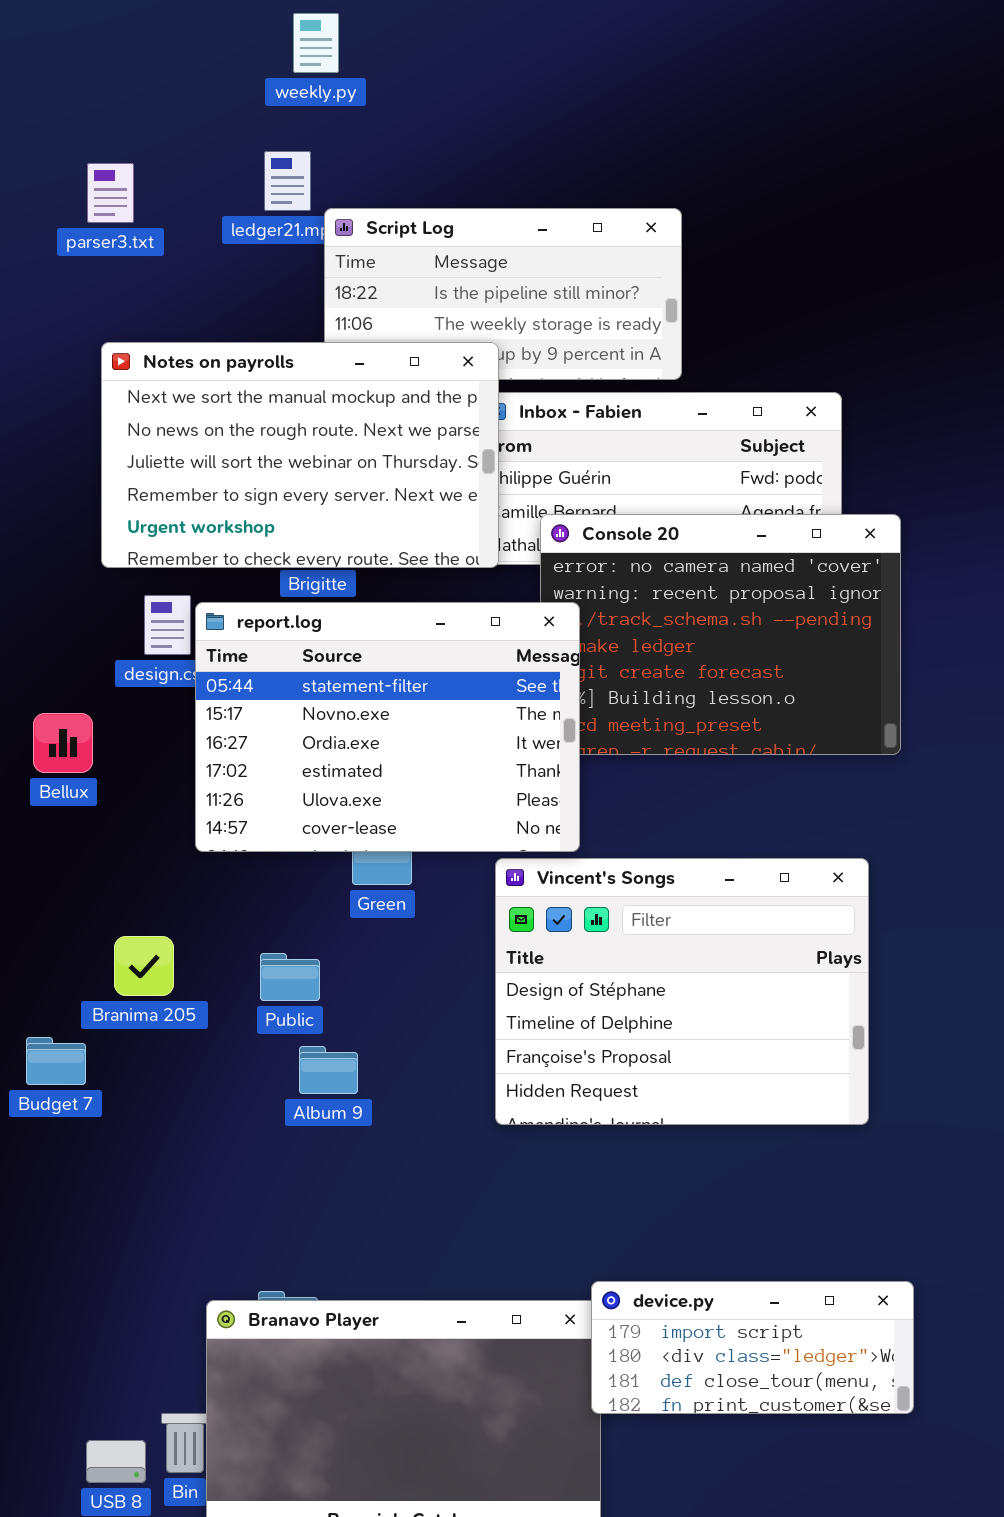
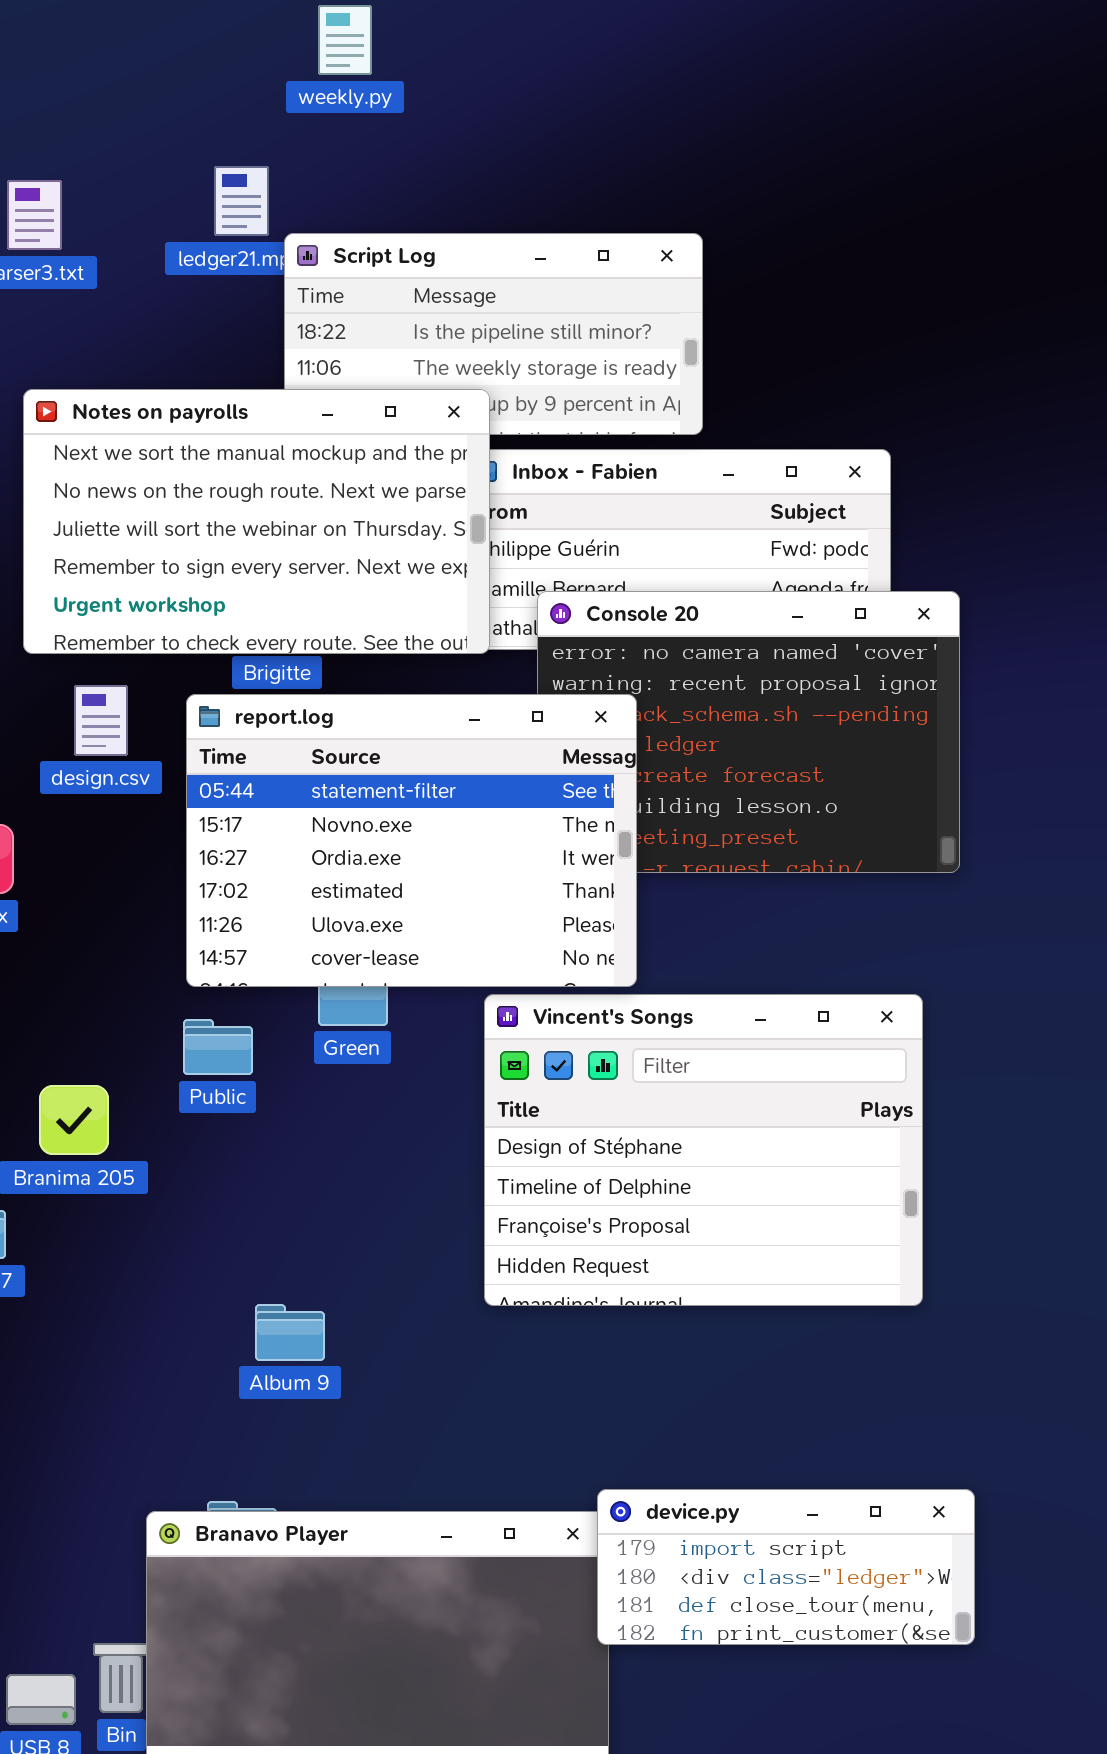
weekly.py: [293,13,339,73] -> [318,5,372,75], moved
report.log: [195,602,580,852] -> [186,694,637,987], moved
Public: [260,953,320,1001] -> [183,1019,253,1075], moved
Album 9: [299,1046,358,1094] -> [255,1304,325,1361], moved

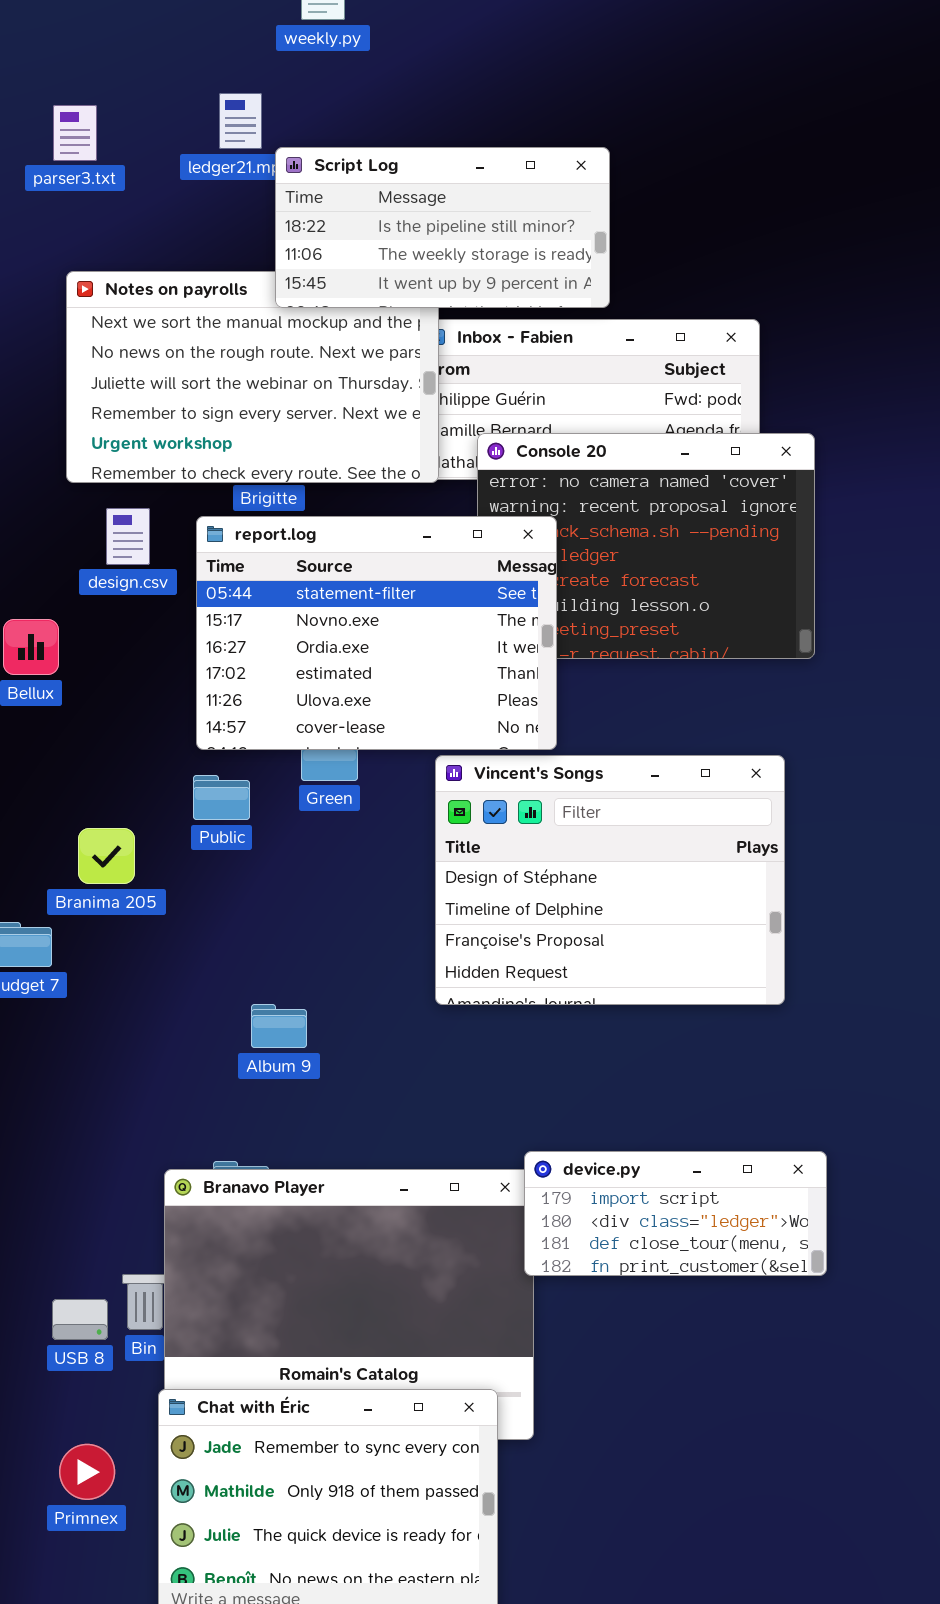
Script Log: [284,233,703,435] -> [275,147,610,308], raised

